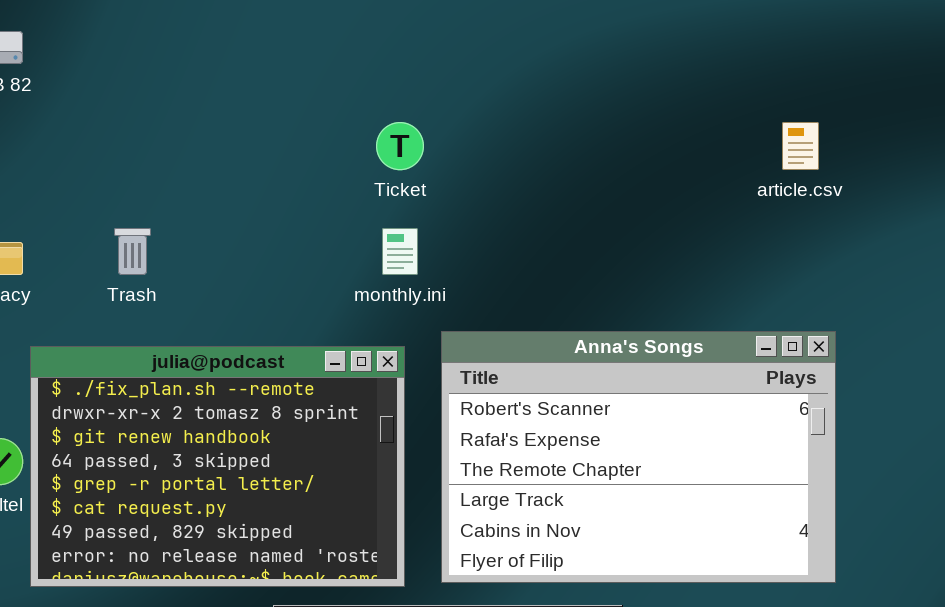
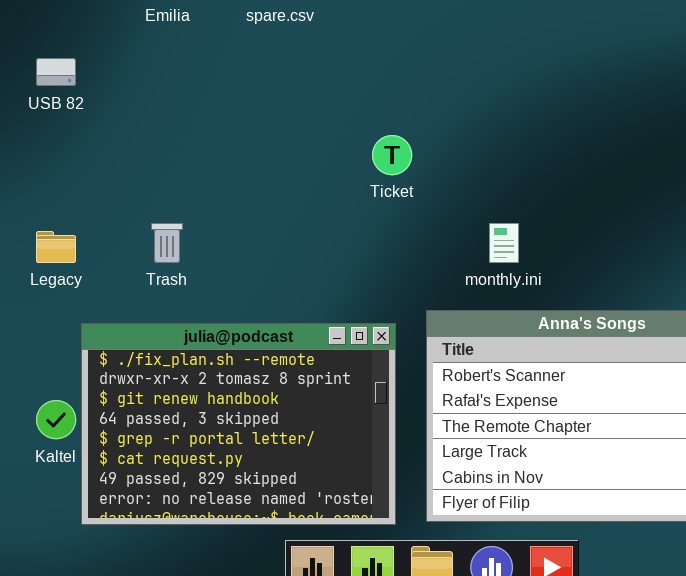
monthly.ini: [382,228,418,275] -> [489,223,519,263], moved

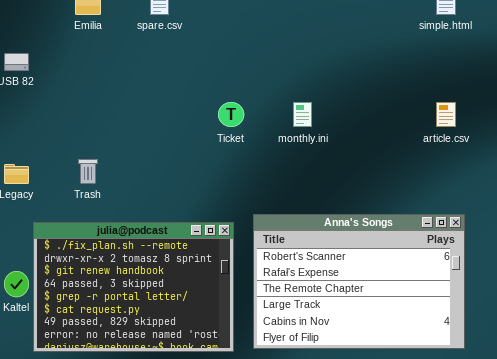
monthly.ini: [489,223,519,263] -> [293,102,312,127], moved

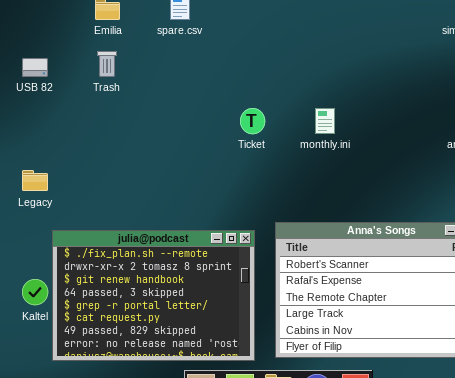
Trash: [78,159,98,184] -> [97,51,117,77], moved

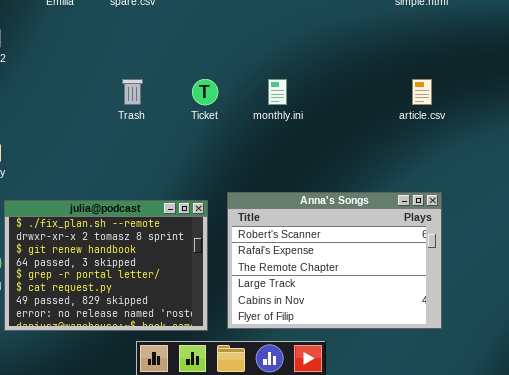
Trash: [97,51,117,77] -> [122,79,143,105], moved

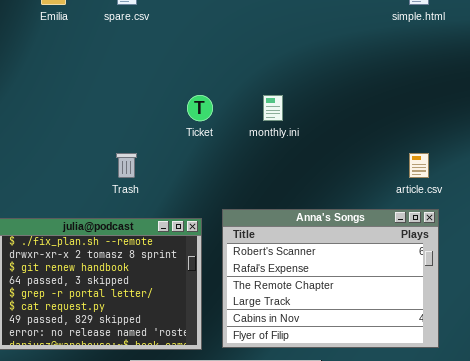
Trash: [122,79,143,105] -> [116,153,137,178], moved
article.csv: [412,79,432,105] -> [409,153,429,178], moved

